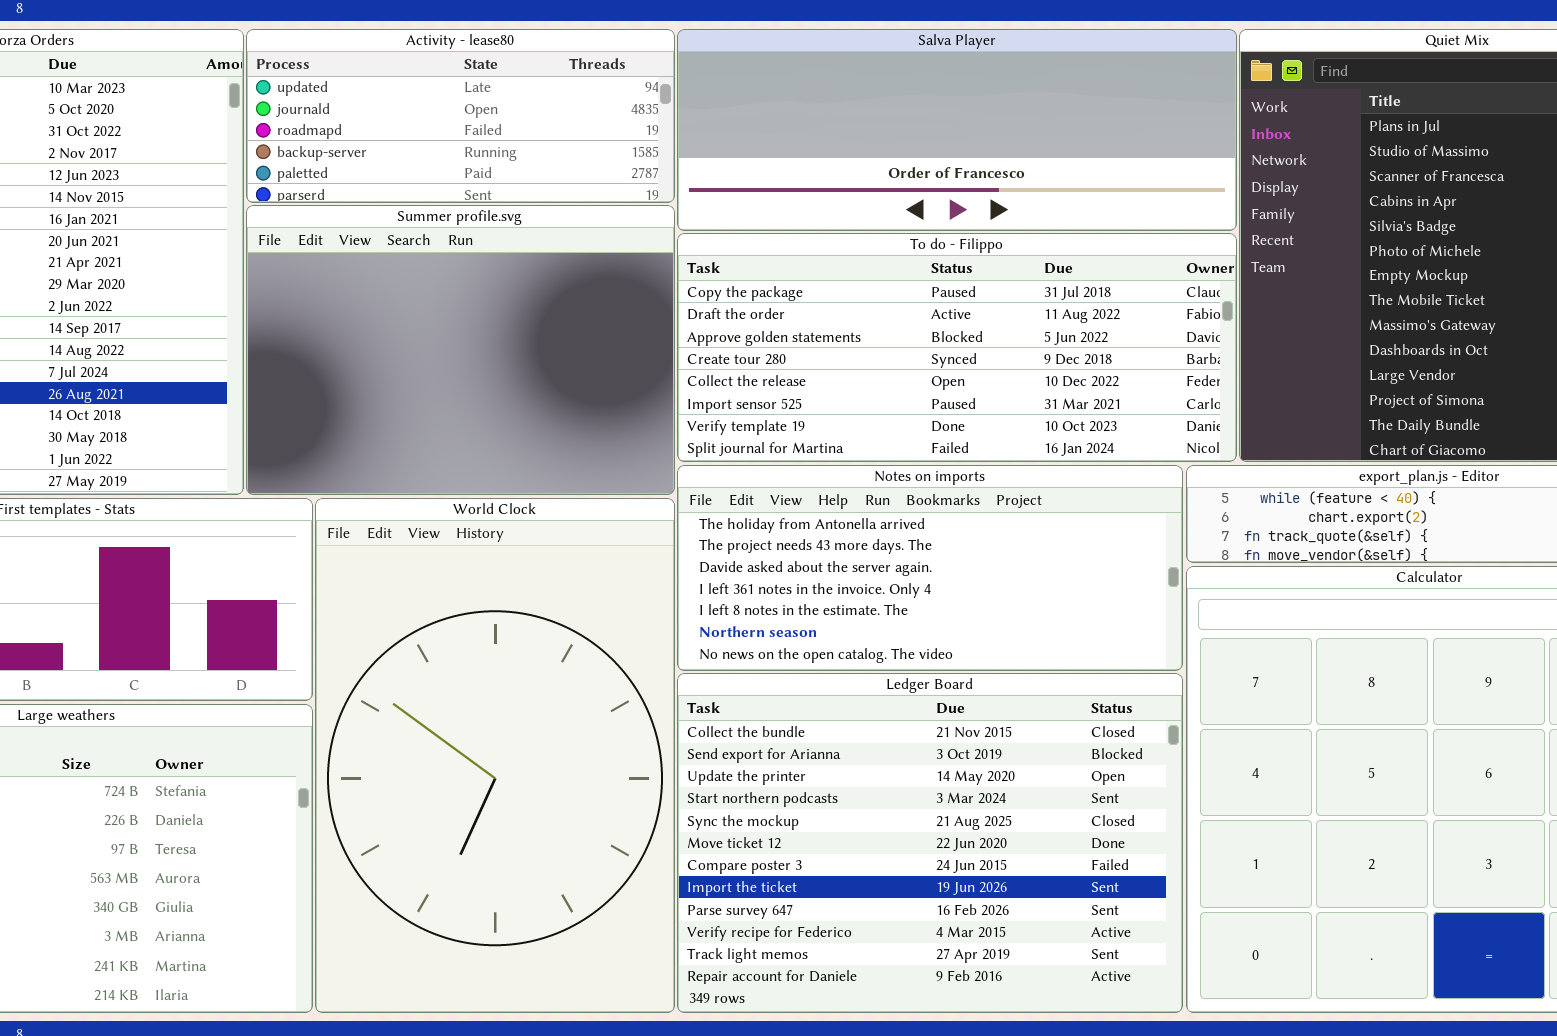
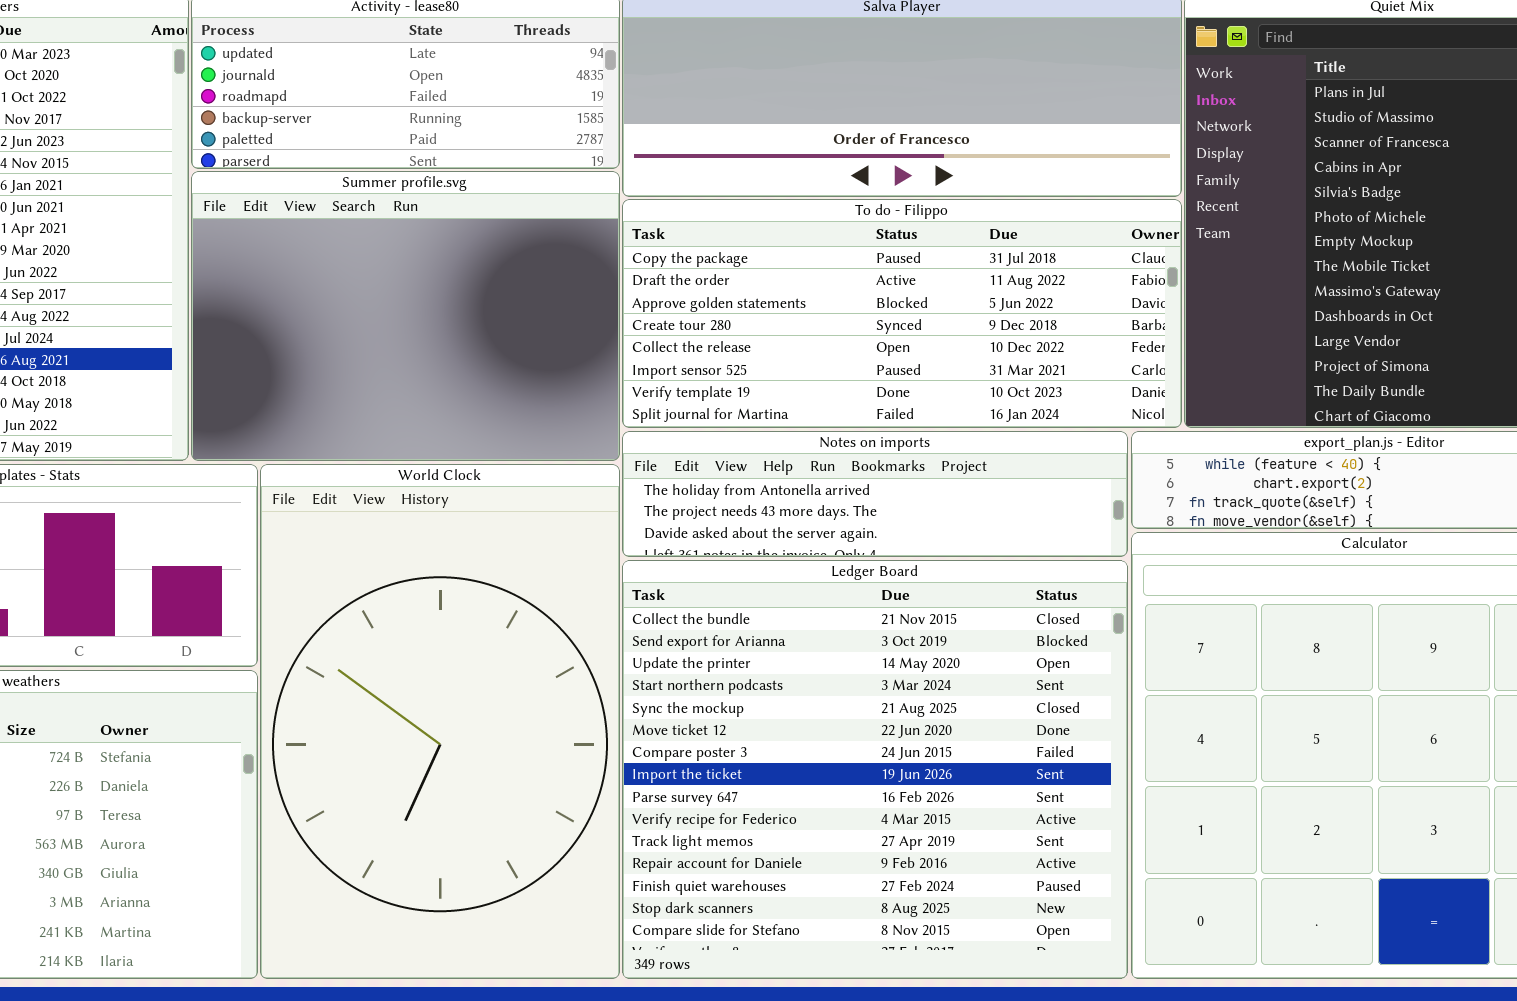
Notes on imports: [677,465,1183,671] -> [622,431,1128,557], resized
Ledger Board: [677,673,1183,1013] -> [622,560,1128,979], resized

